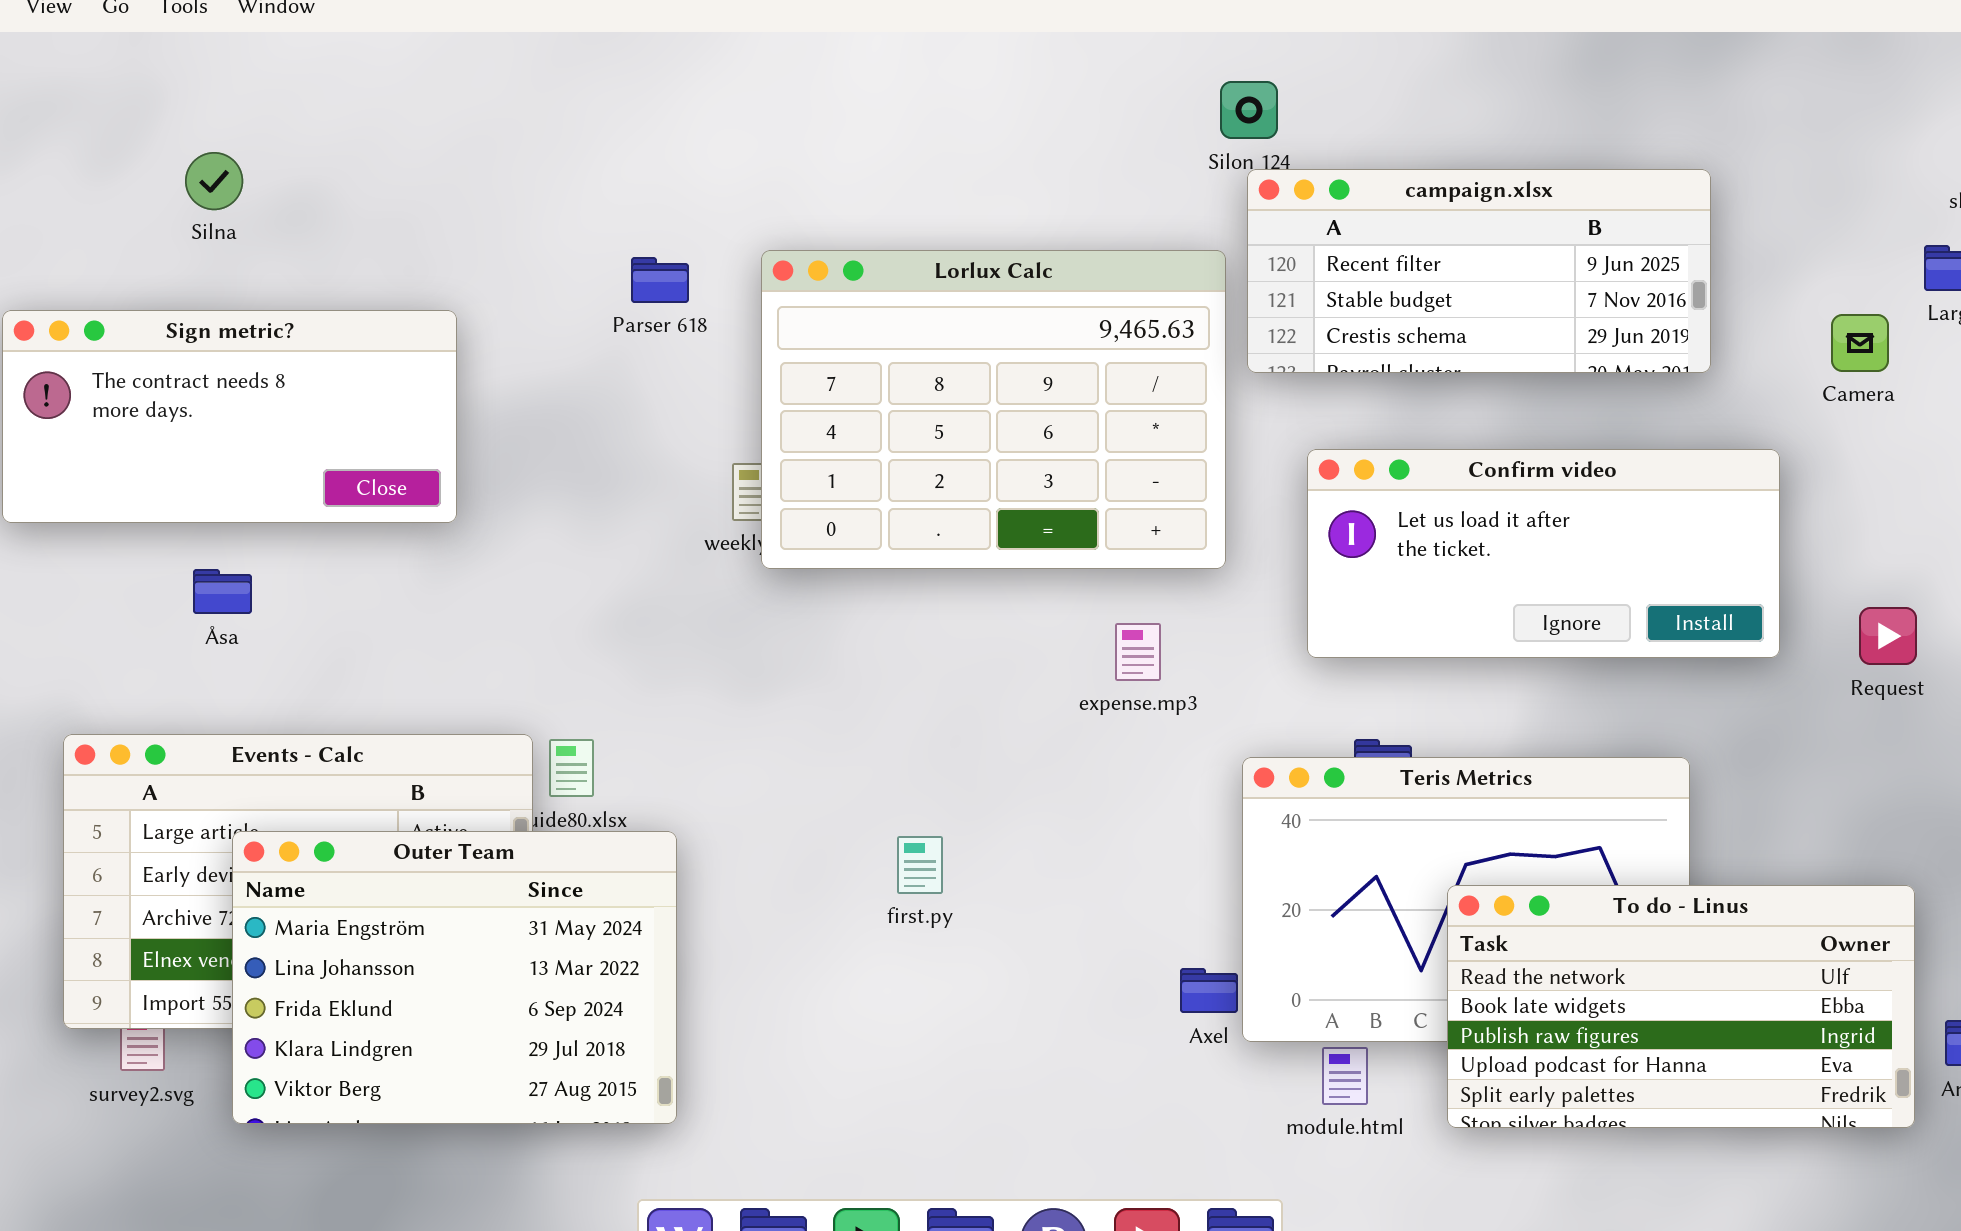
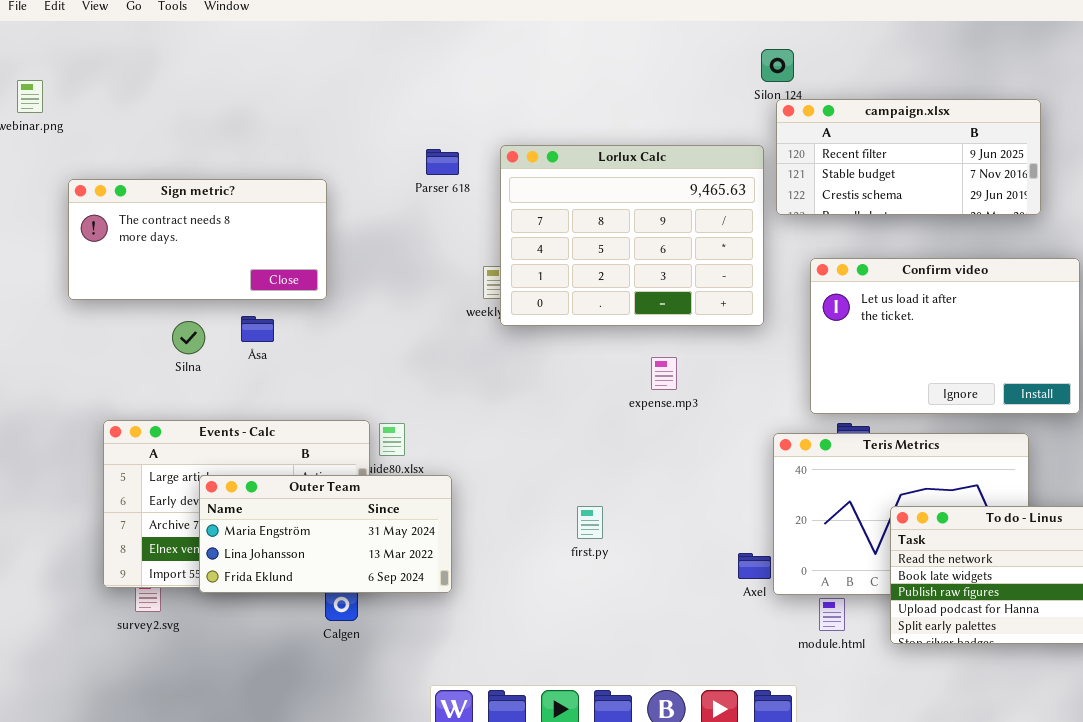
Silna: [185,152,243,210] -> [172,321,205,354], moved
Confirm video: [1307,449,1780,658] -> [810,258,1080,414], resized
Åsa: [193,569,252,614] -> [241,316,274,342], moved
expense.mp3: [1115,623,1161,681] -> [651,357,677,390], moved
Outer Team: [232,831,677,1124] -> [199,475,452,593], resized
first.py: [897,836,943,894] -> [577,506,603,539], moved

